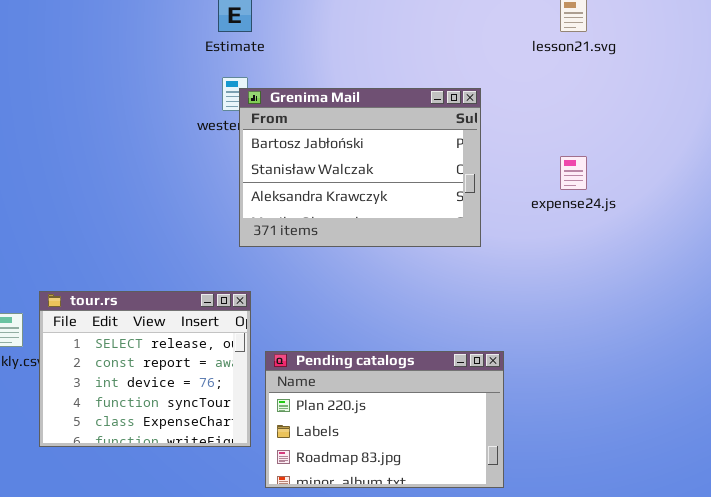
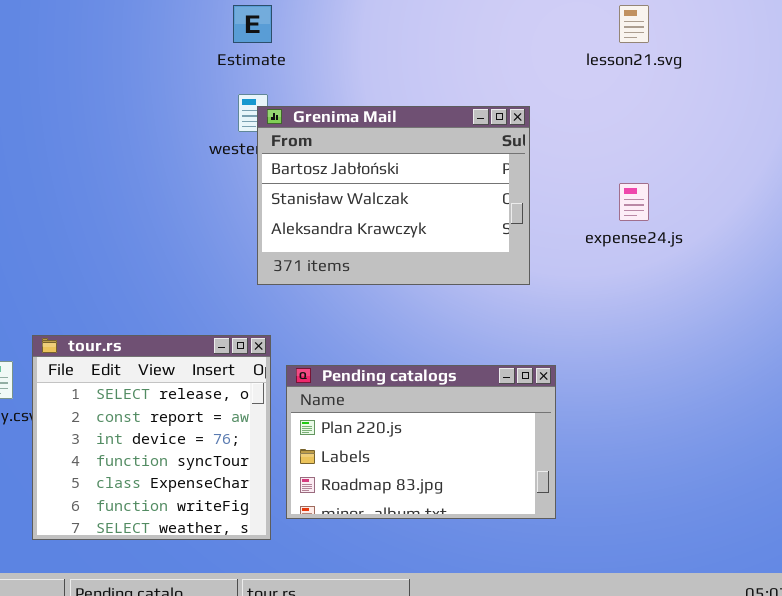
tour.rs: [39,291,251,447] -> [32,335,271,540], resized
Pending catalogs: [265,351,504,488] -> [286,365,556,519], moved

